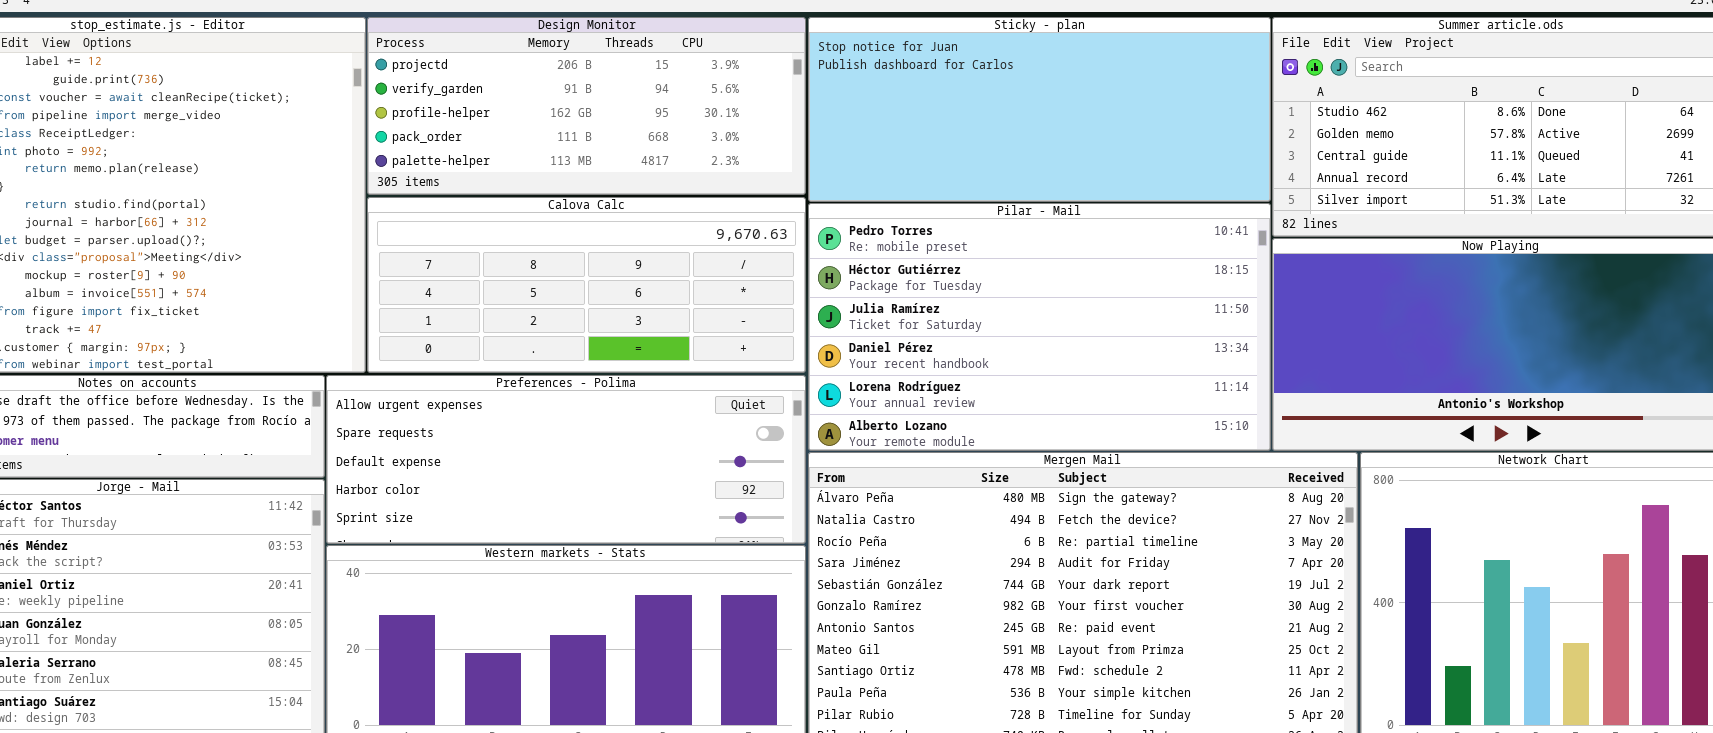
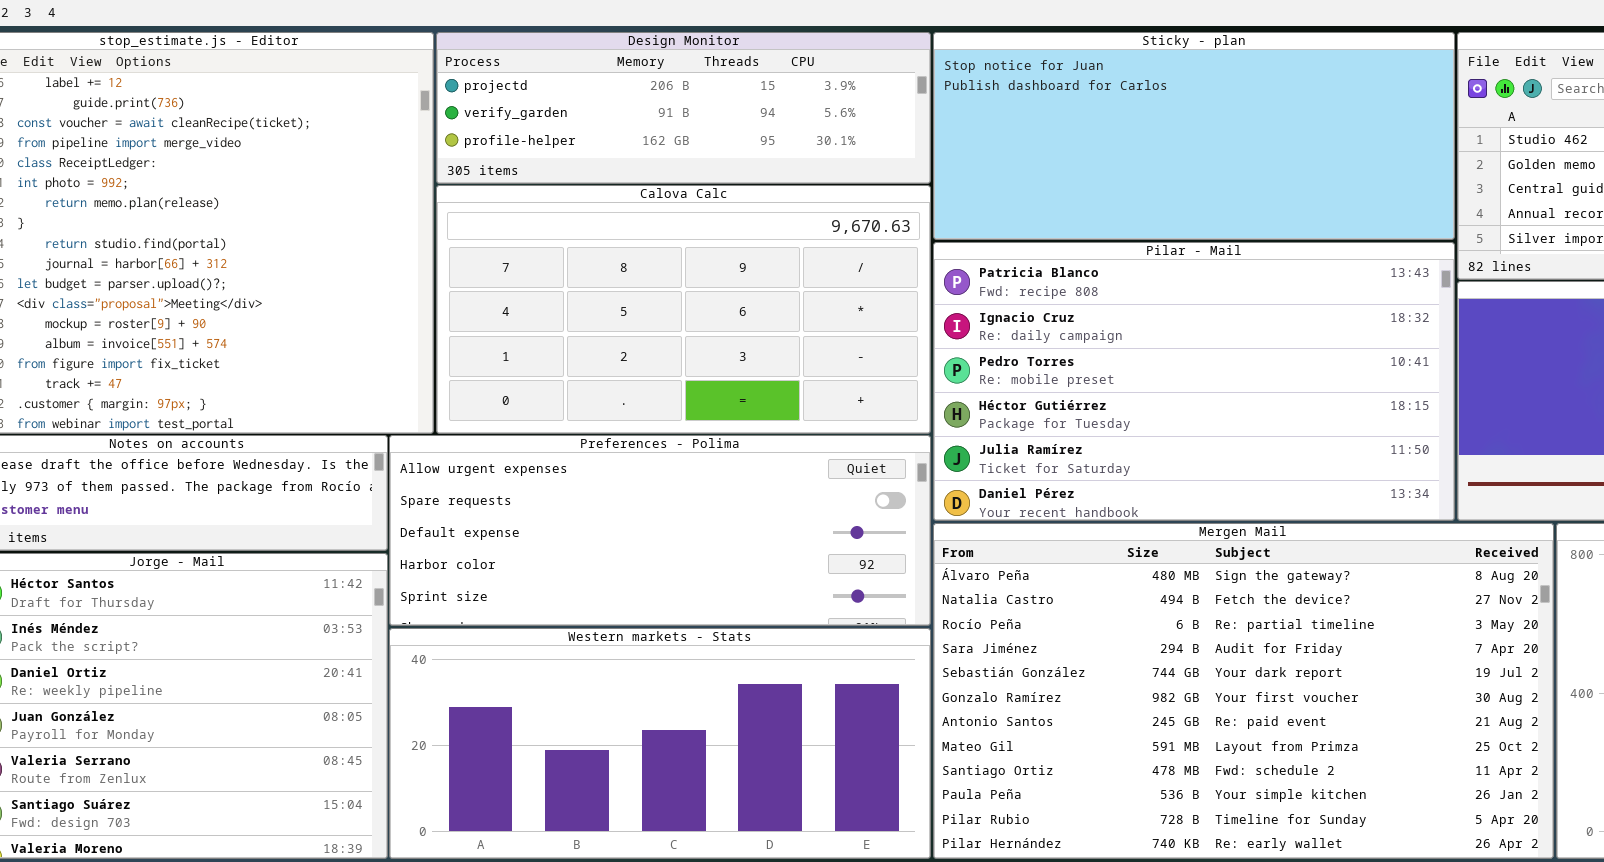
Design Monitor: [367,17,806,195] -> [436,32,931,184], resized
Calova Calc: [367,197,806,373] -> [436,185,931,434], resized
Pilar - Mail: [808,203,1271,451] -> [933,242,1455,521], scrolled up 2 rows

